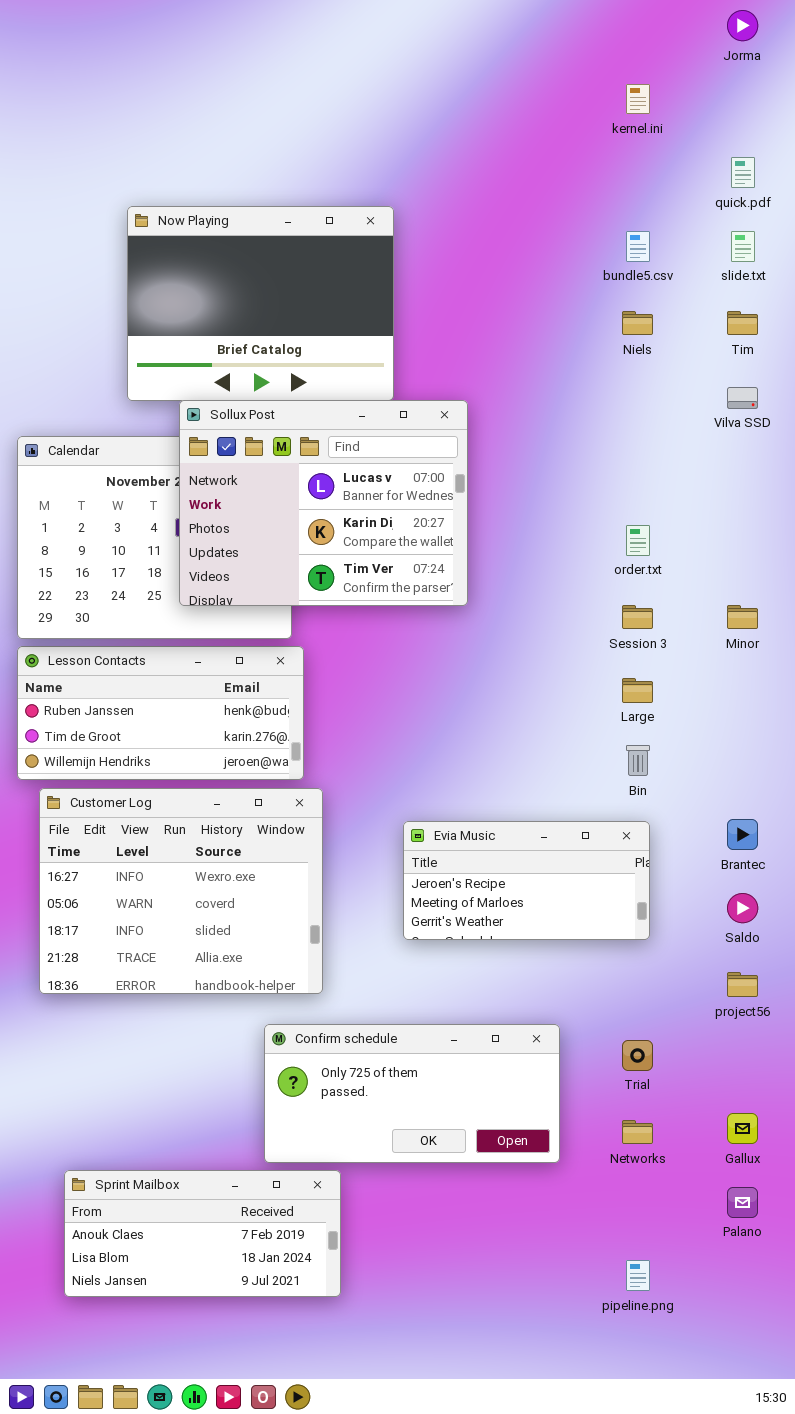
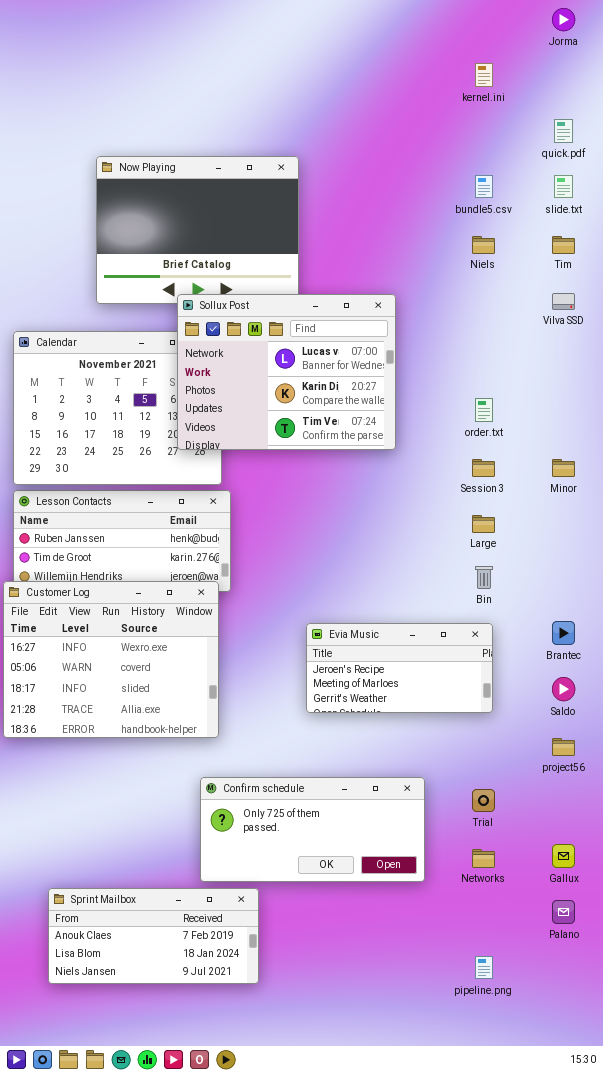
Sollux Post: [179,400,468,606] -> [177,294,396,450], moved
Customer Log: [39,788,323,994] -> [3,581,219,738], moved

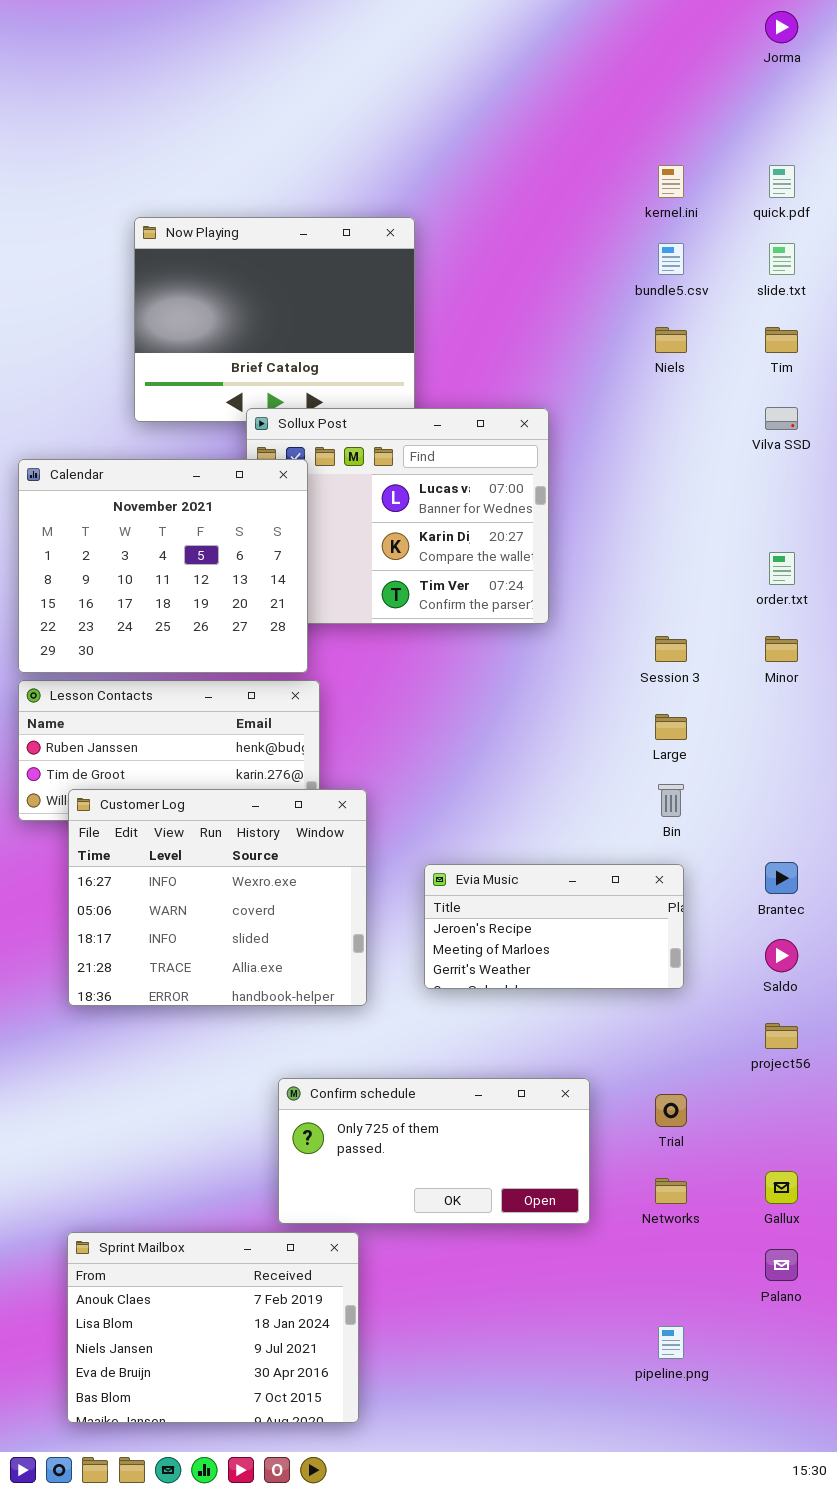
kernel.ini: [475,63,493,87] -> [658,165,684,198], moved
Calendar: [13,331,222,485] -> [18,459,308,673], raised
order.txt: [475,398,493,422] -> [769,552,795,585], moved
Customer Log: [3,581,219,738] -> [68,789,367,1006], moved
Sprint Mailbox: [48,888,259,984] -> [67,1232,359,1423], resized

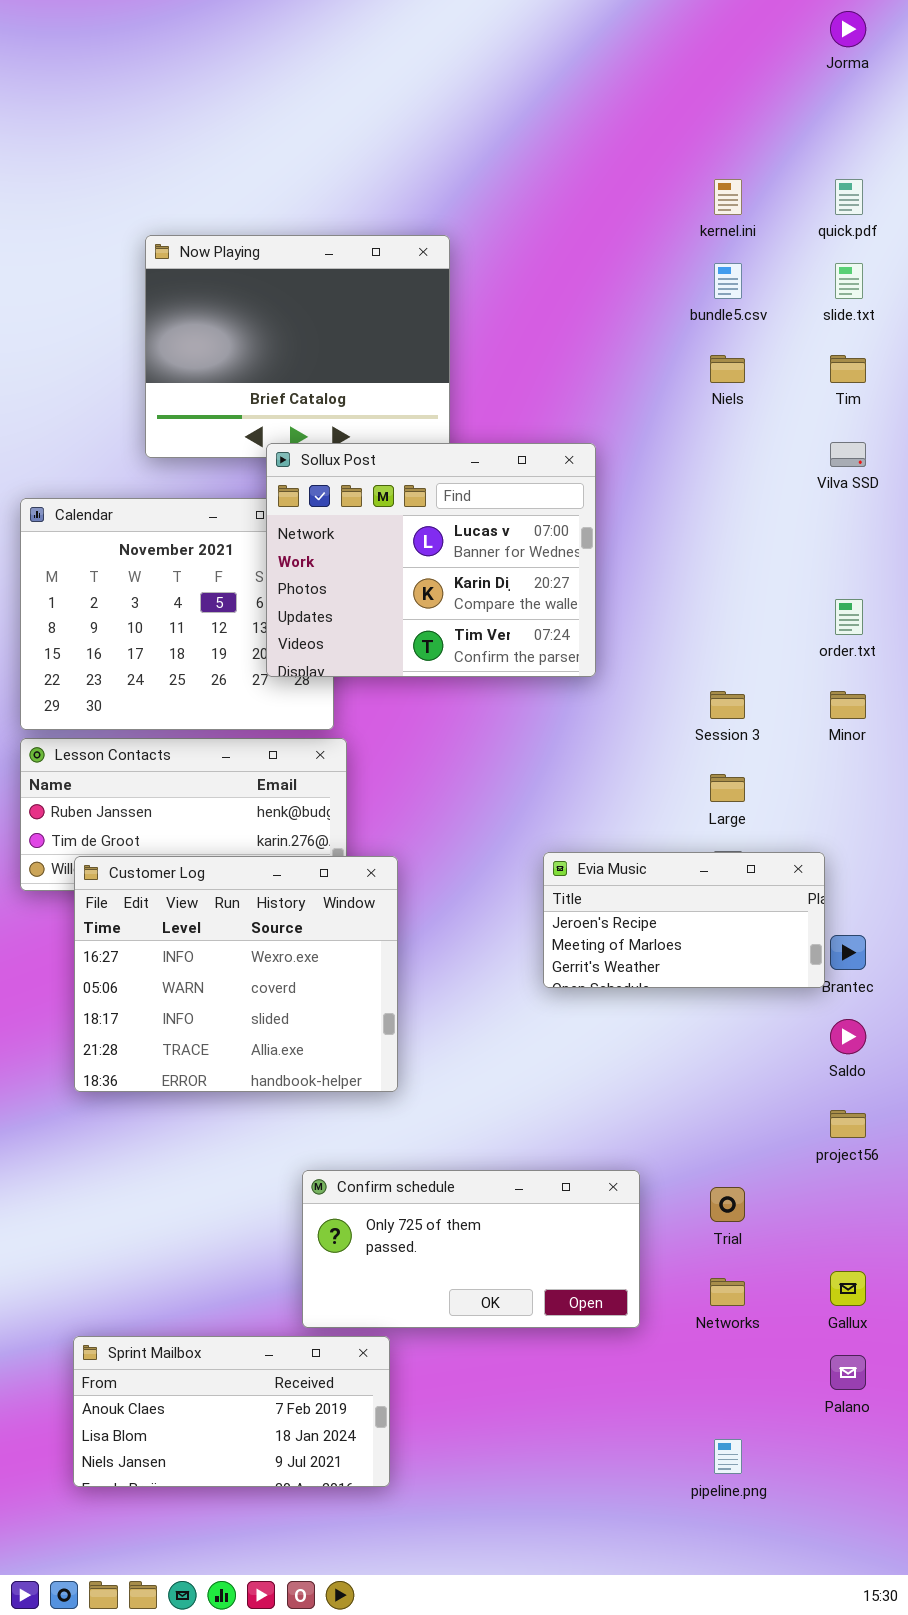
Sollux Post: [246,408,549,624] -> [266,443,596,677], raised
Evia Music: [424,864,684,989] -> [543,852,825,988], moved
Sprint Mailbox: [67,1232,359,1423] -> [73,1336,390,1487], resized

